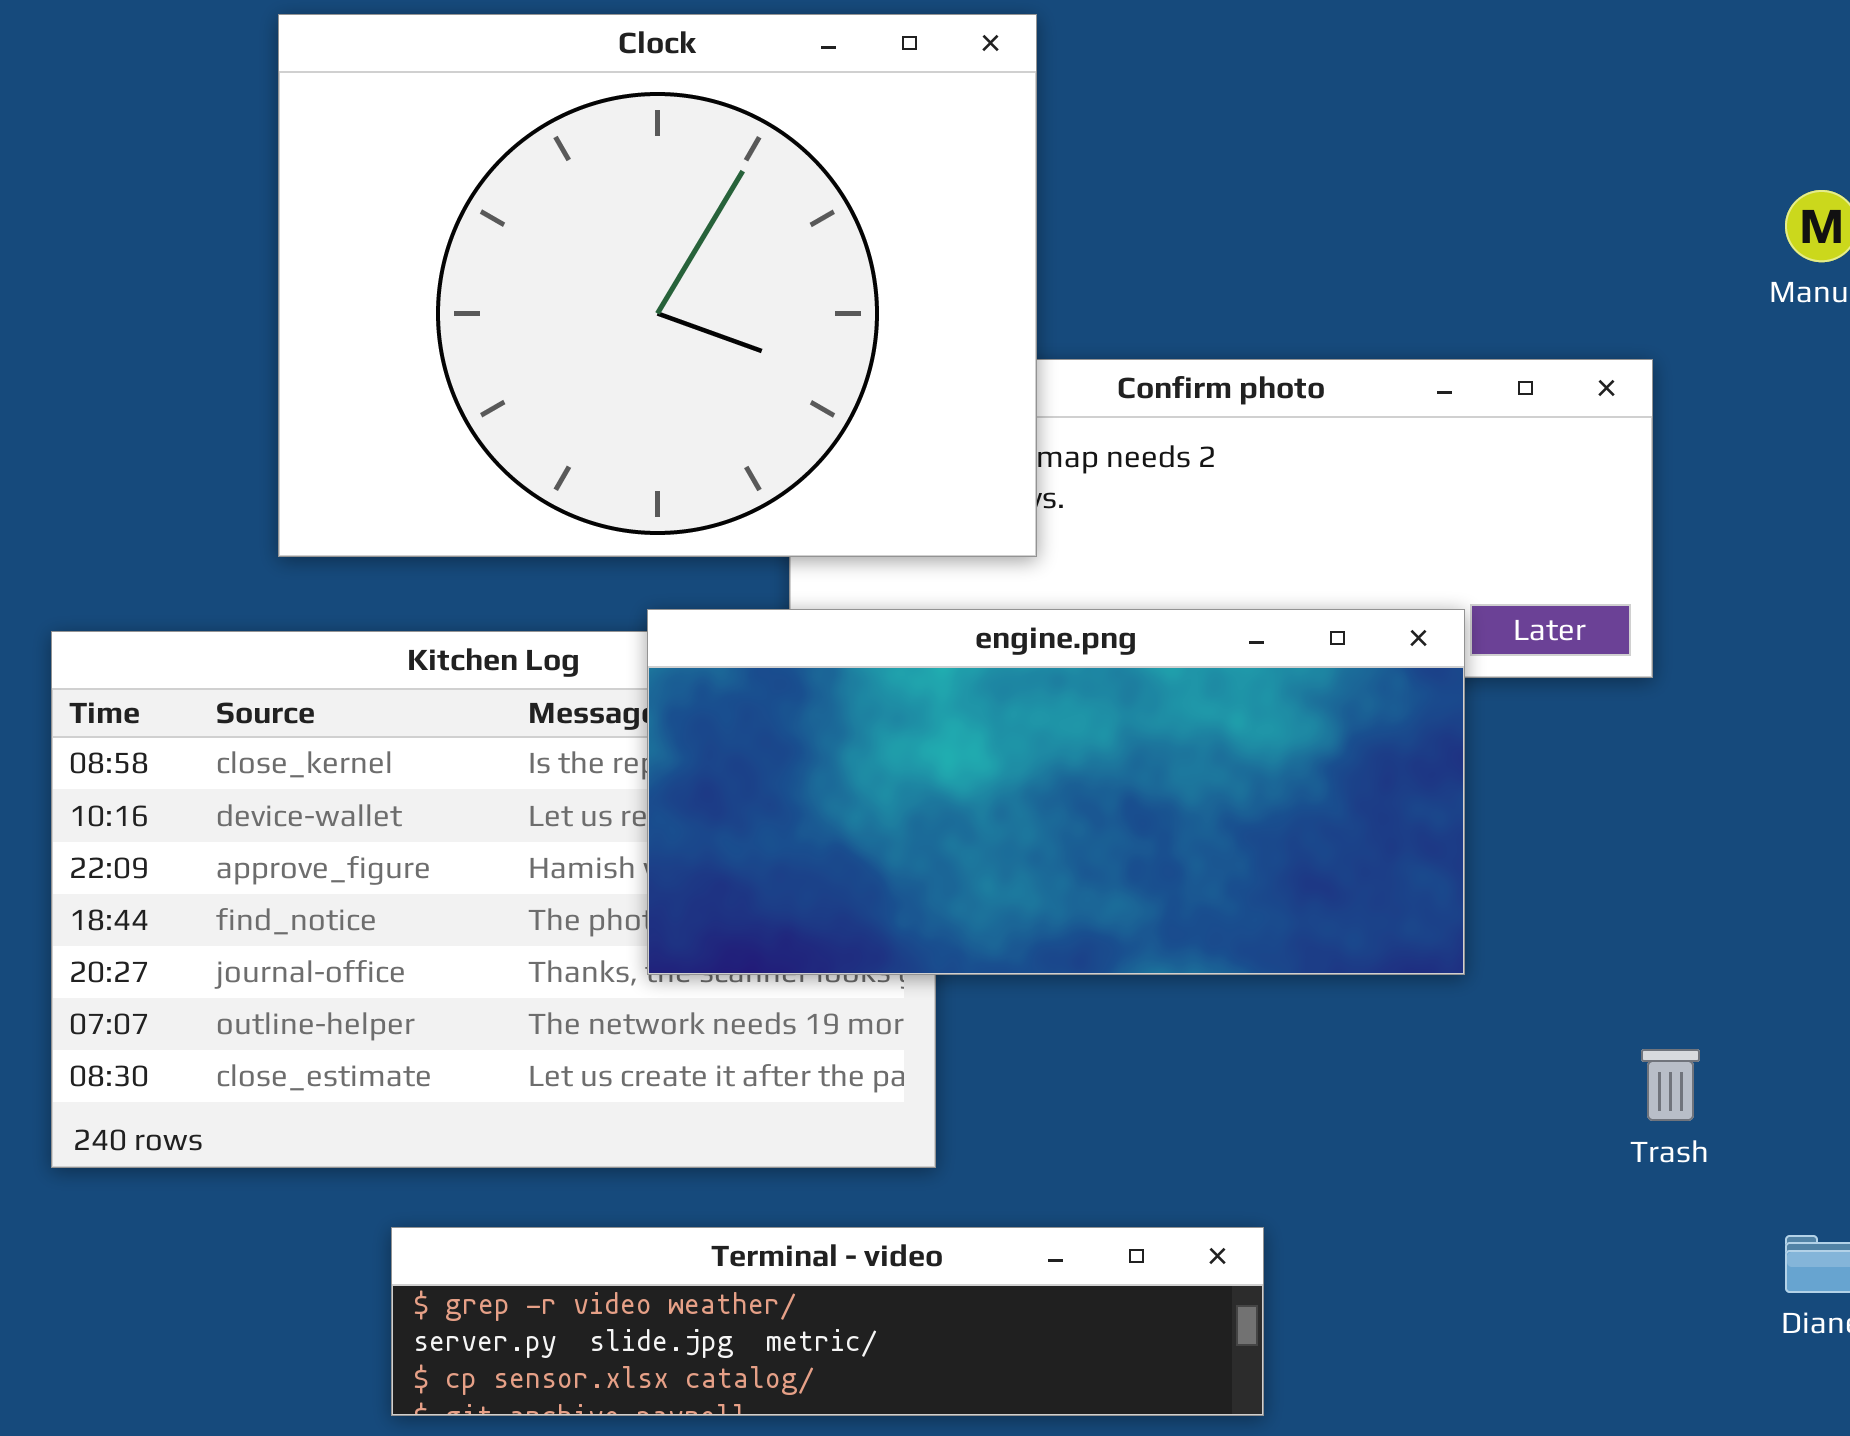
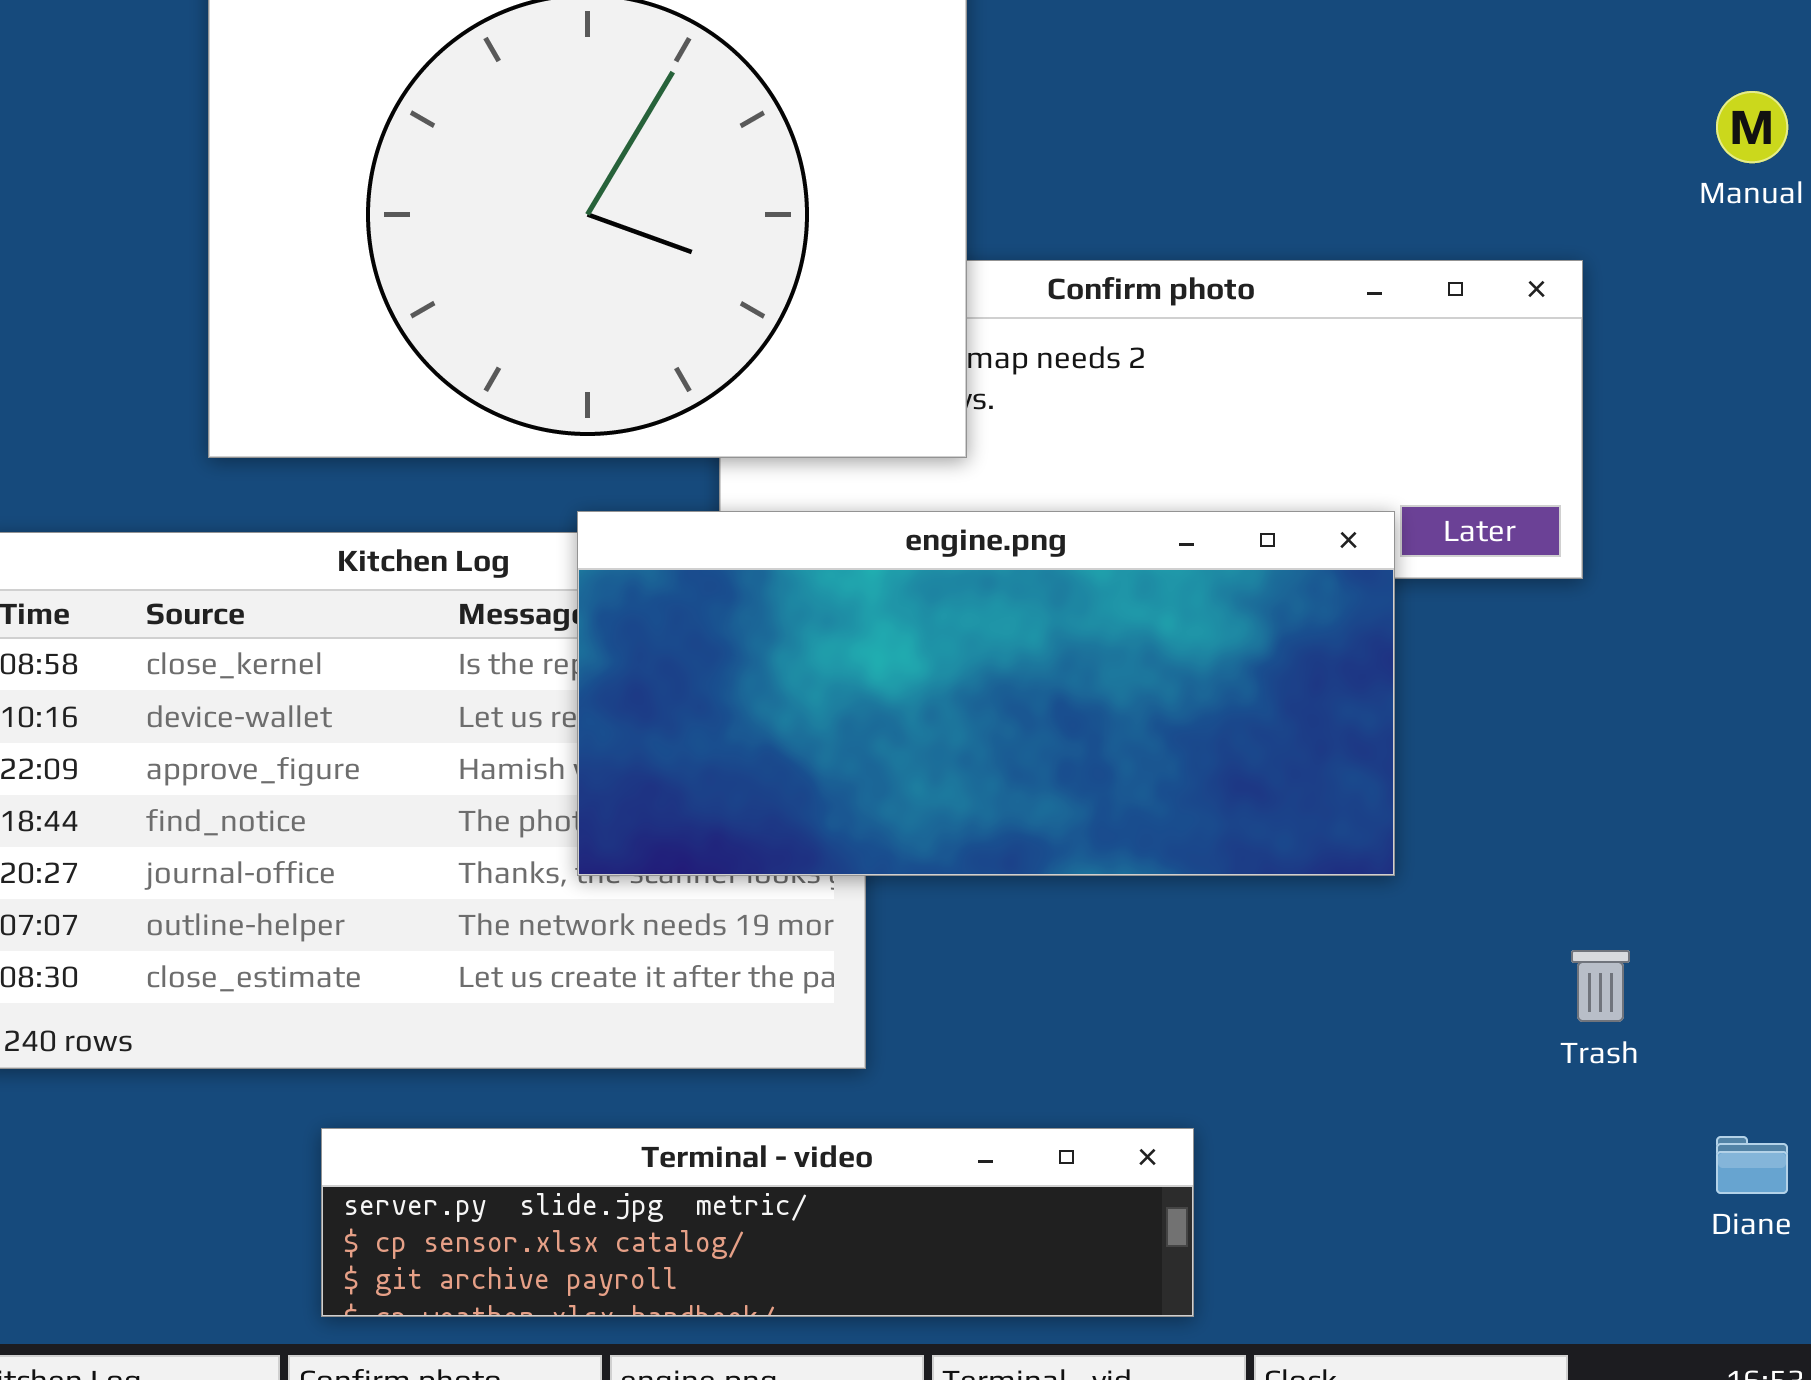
Terminal - video: [391,1227,1264,1416] -> [321,1128,1194,1317], scrolled down 1 row

